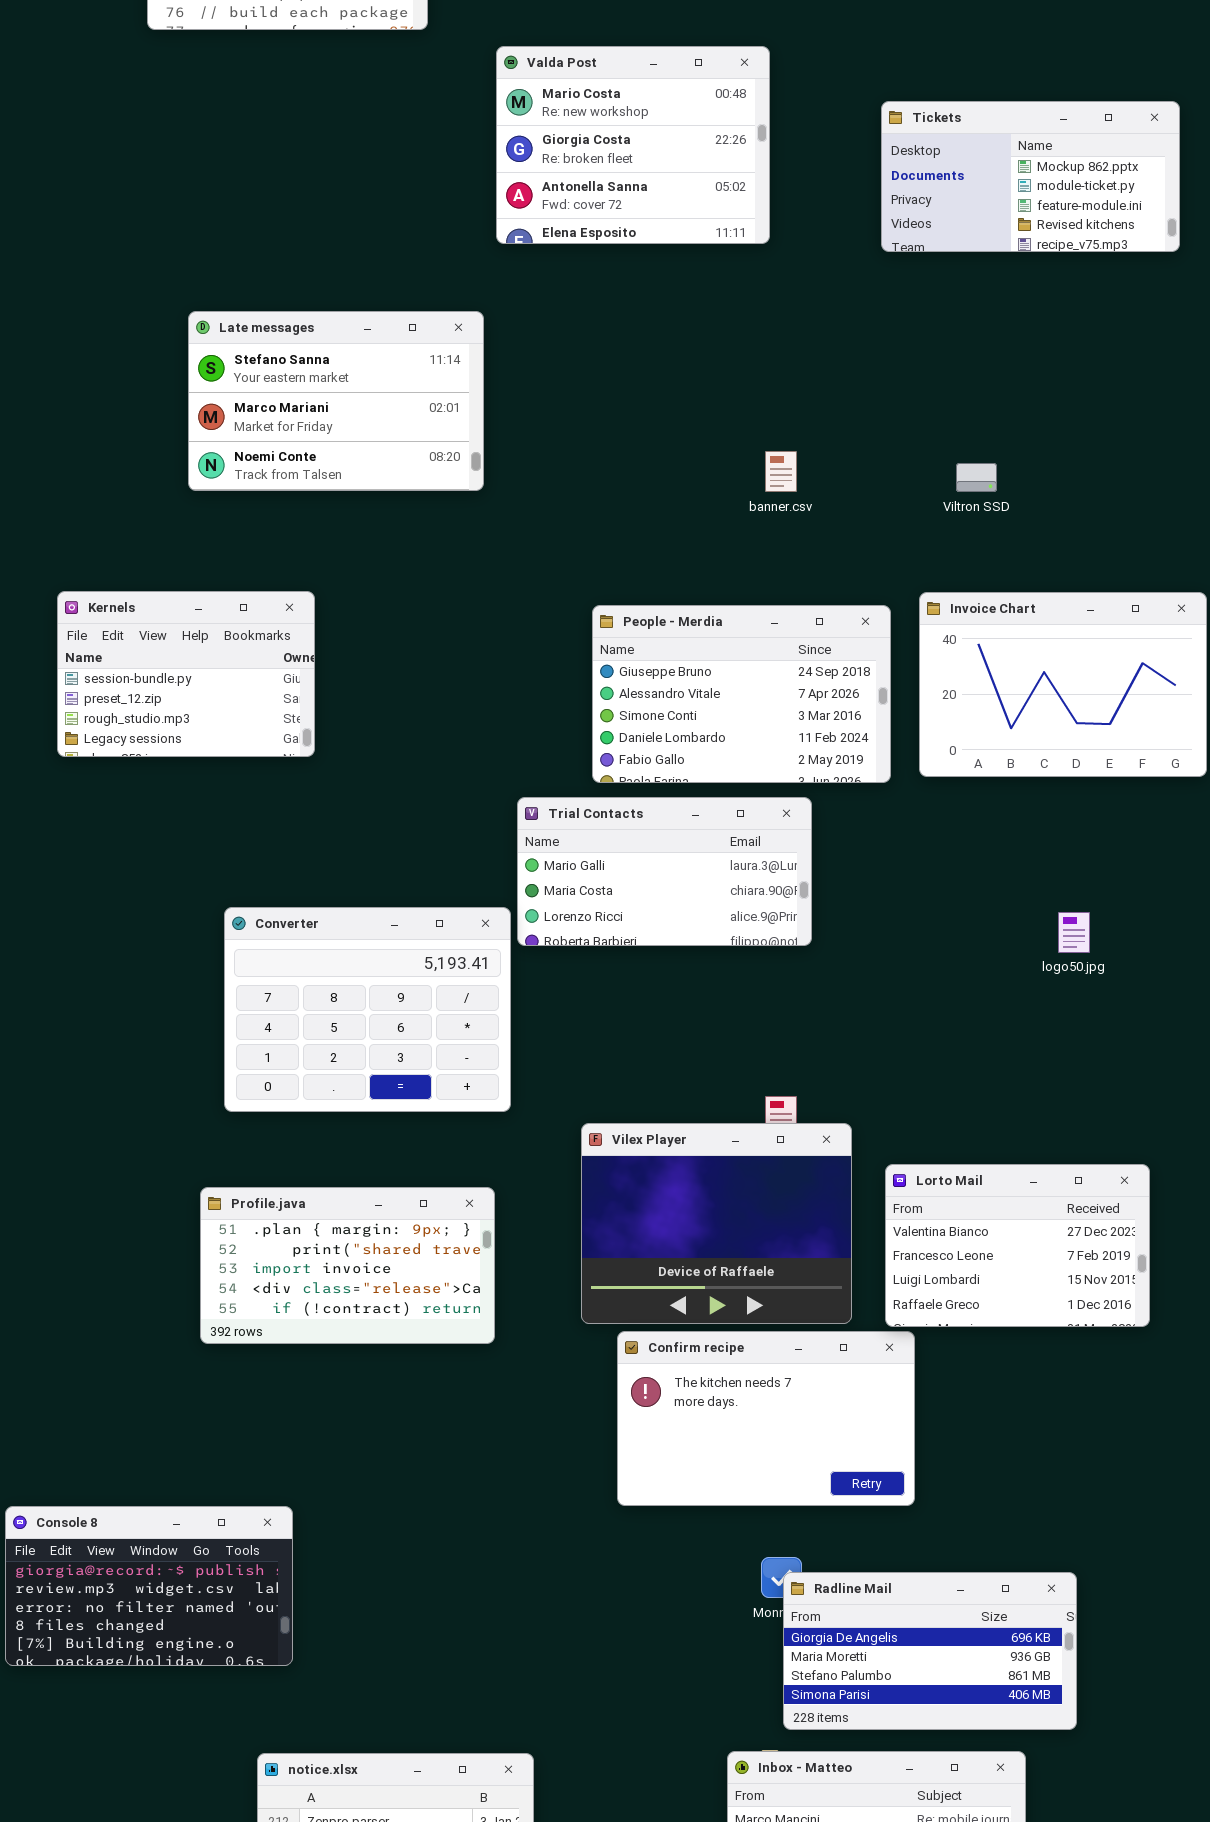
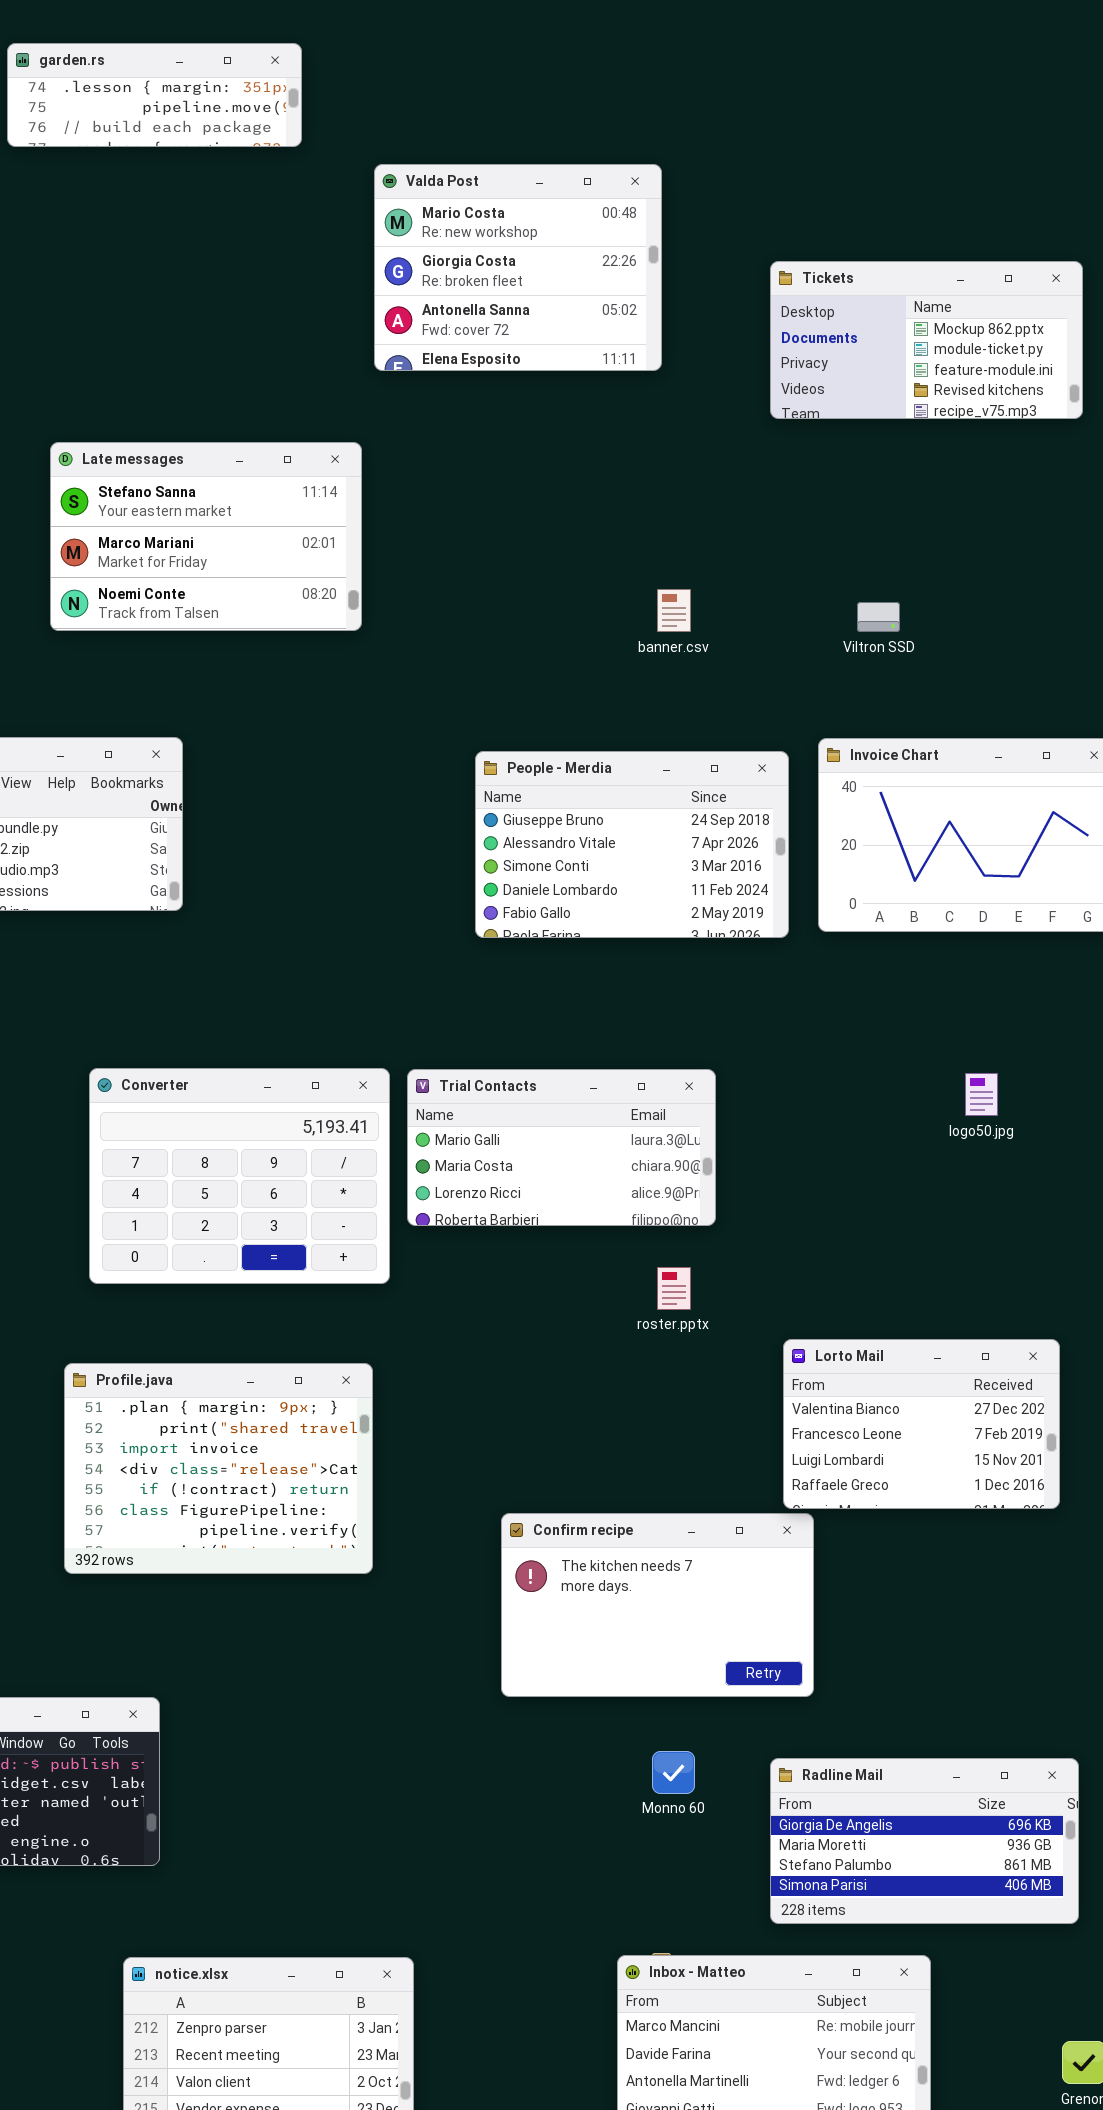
Tickets: [881,101,1180,252] -> [770,261,1083,419], moved
Trial Contacts: [517,797,812,946] -> [407,1069,716,1226], moved
Vilex Player: [581,1123,852,1324] -> none, closed
Profile.java: [200,1187,495,1344] -> [64,1363,373,1574], resized
Radline Mail: [783,1572,1077,1730] -> [770,1758,1079,1924], moved

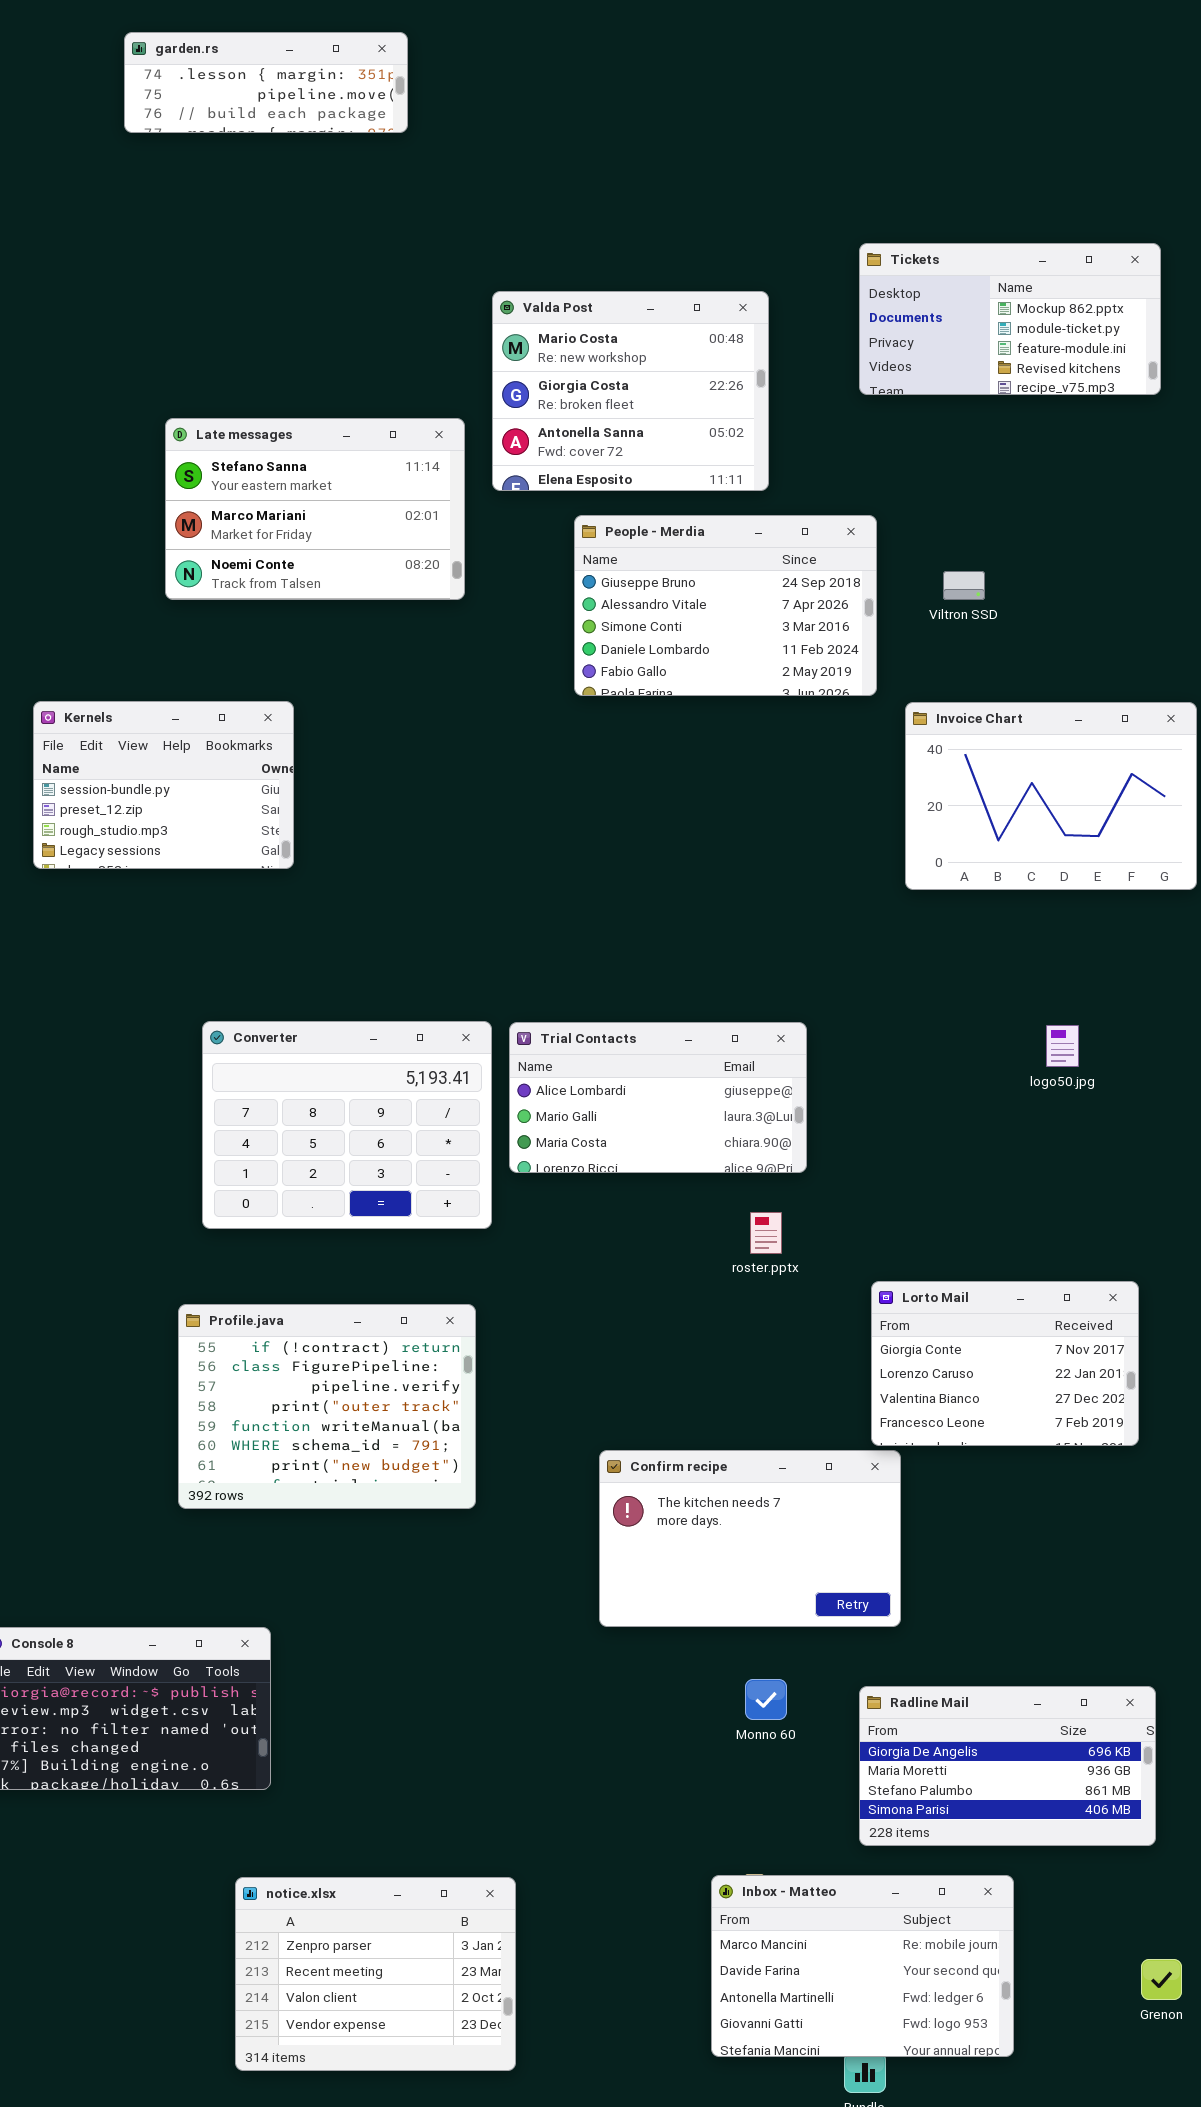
Valda Post: [374,164,662,371] -> [492,291,769,491], moved
People - Merdia: [475,751,789,938] -> [574,515,877,696], moved
Trial Contacts: [407,1069,716,1226] -> [509,1022,807,1173], scrolled up 1 row
Lorto Mail: [783,1339,1060,1509] -> [871,1281,1139,1446], scrolled up 2 rows
Profile.java: [64,1363,373,1574] -> [178,1304,476,1509], scrolled down 4 rows

